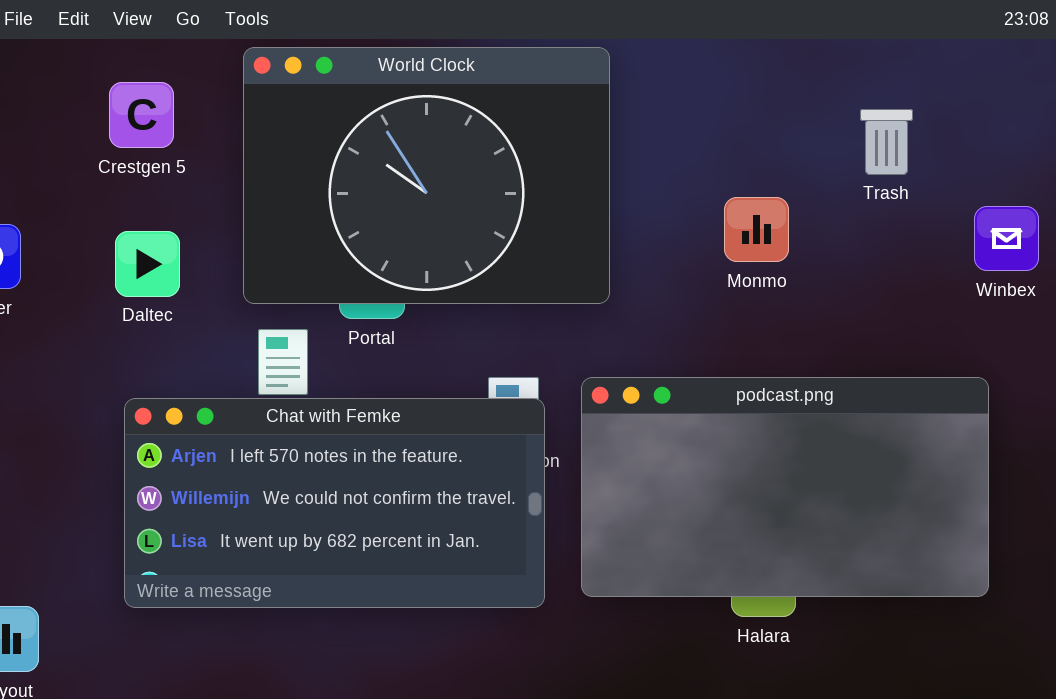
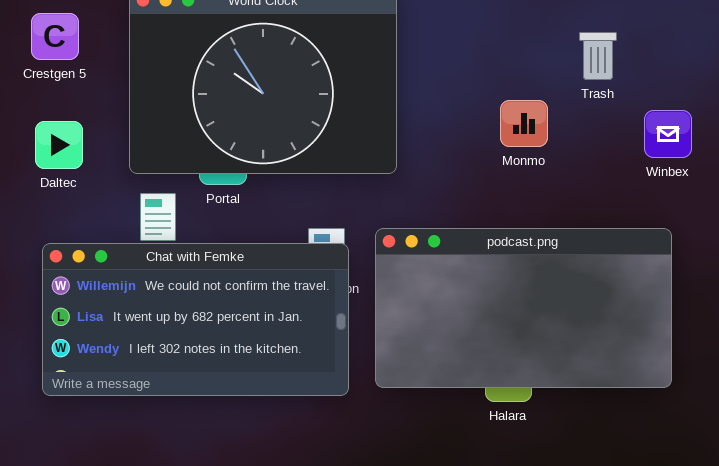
Monmo: [724,197,789,262] -> [500,100,548,147], moved
Winbex: [974,206,1039,271] -> [644,110,692,158], moved
Chat with Femke: [124,398,545,608] -> [42,243,349,396], scrolled down 1 row

